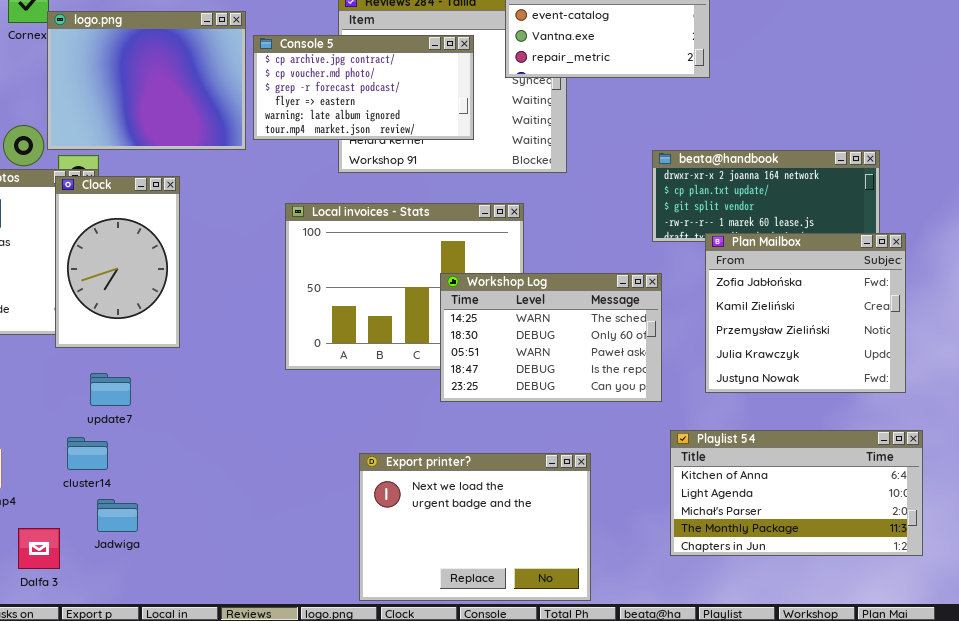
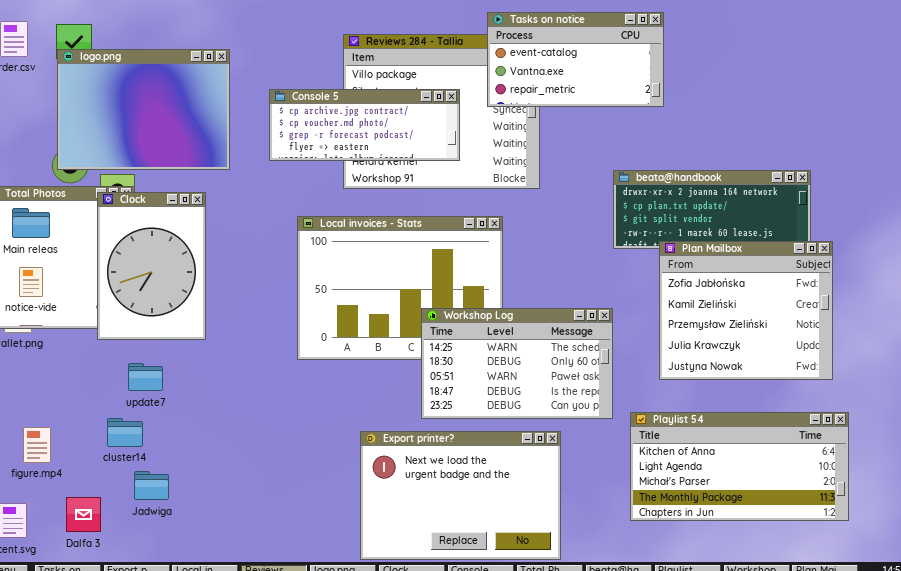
logo.png: [47,11,246,150] -> [57,49,230,170], moved
Console 5: [253,35,474,140] -> [269,89,460,161], resized
Workshop Log: [440,273,662,402] -> [421,308,613,419], moved

